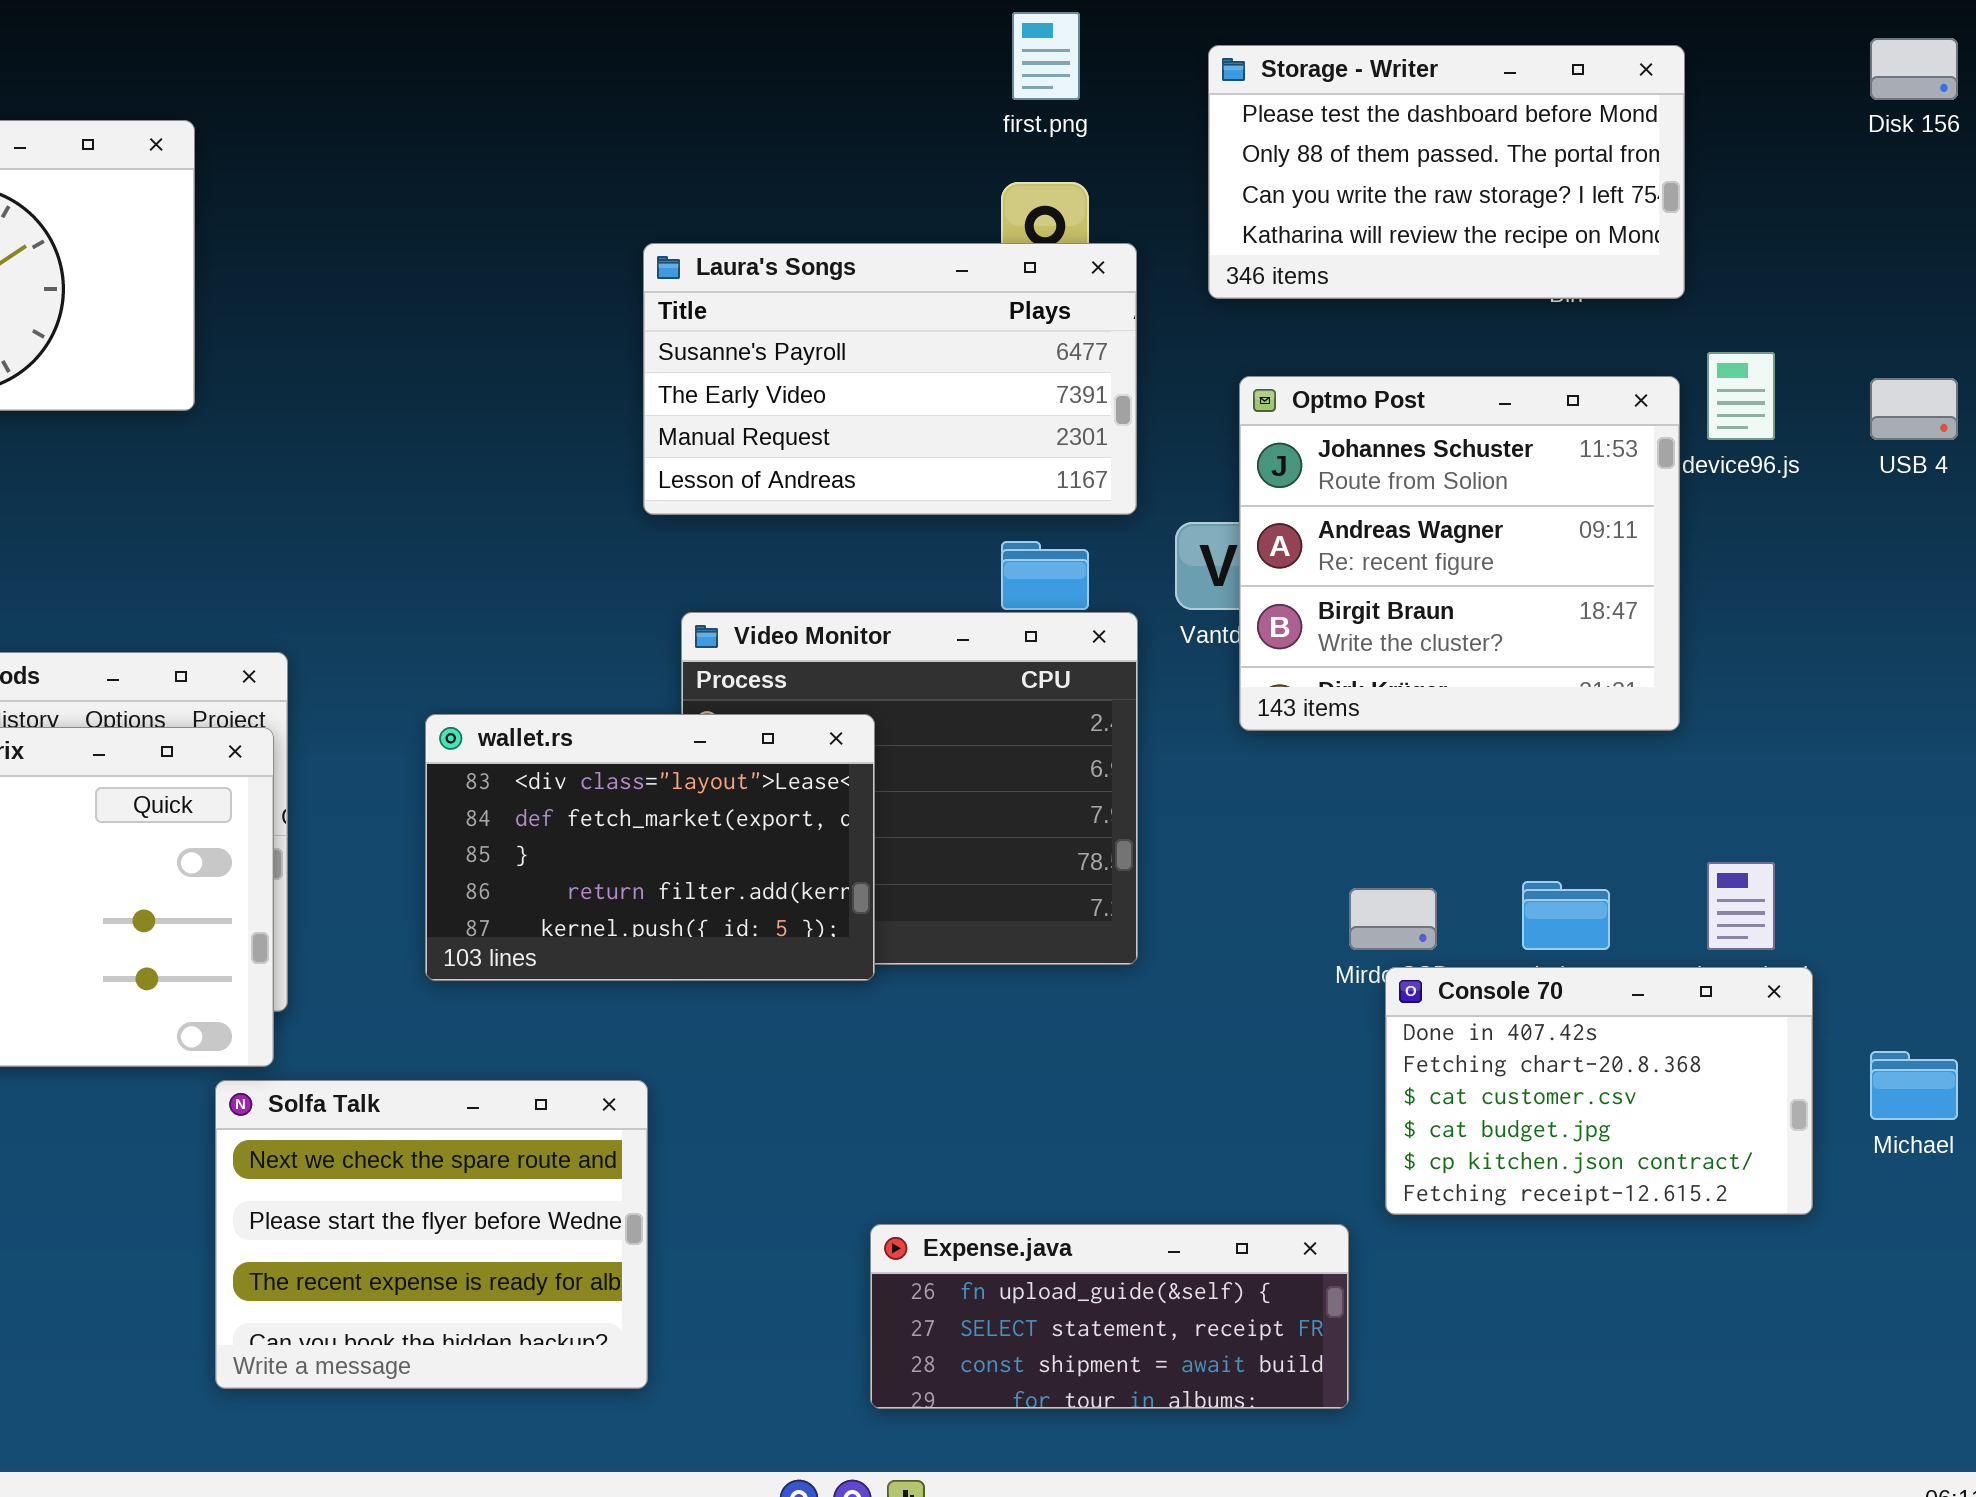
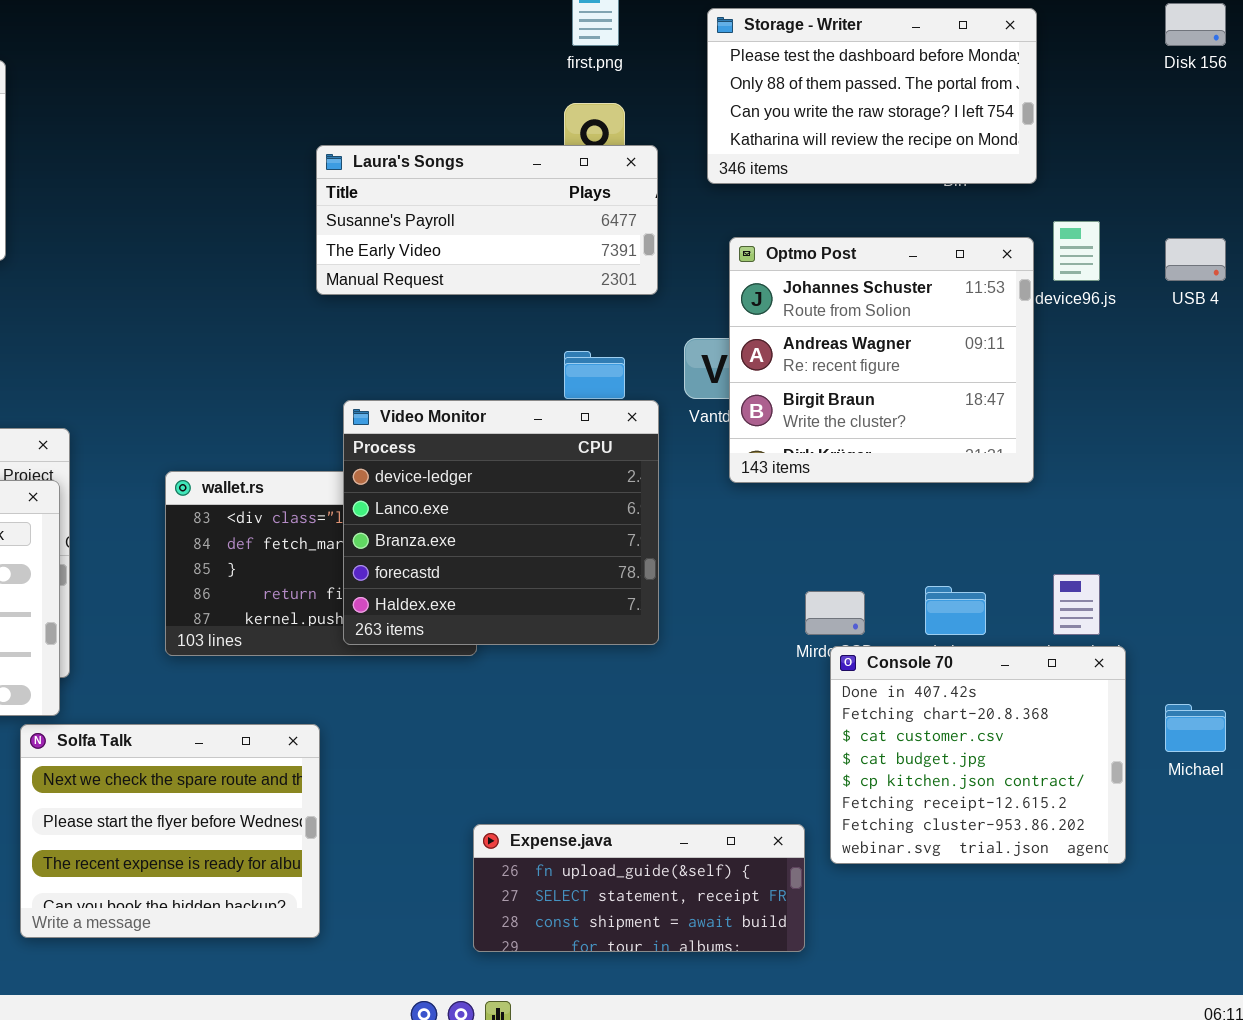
Laura's Songs: [643,243,1137,515] -> [316,145,658,295], resized
Video Monitor: [681,612,1138,965] -> [343,400,659,645], raised
Console 70: [1385,967,1813,1215] -> [830,646,1126,864], resized

